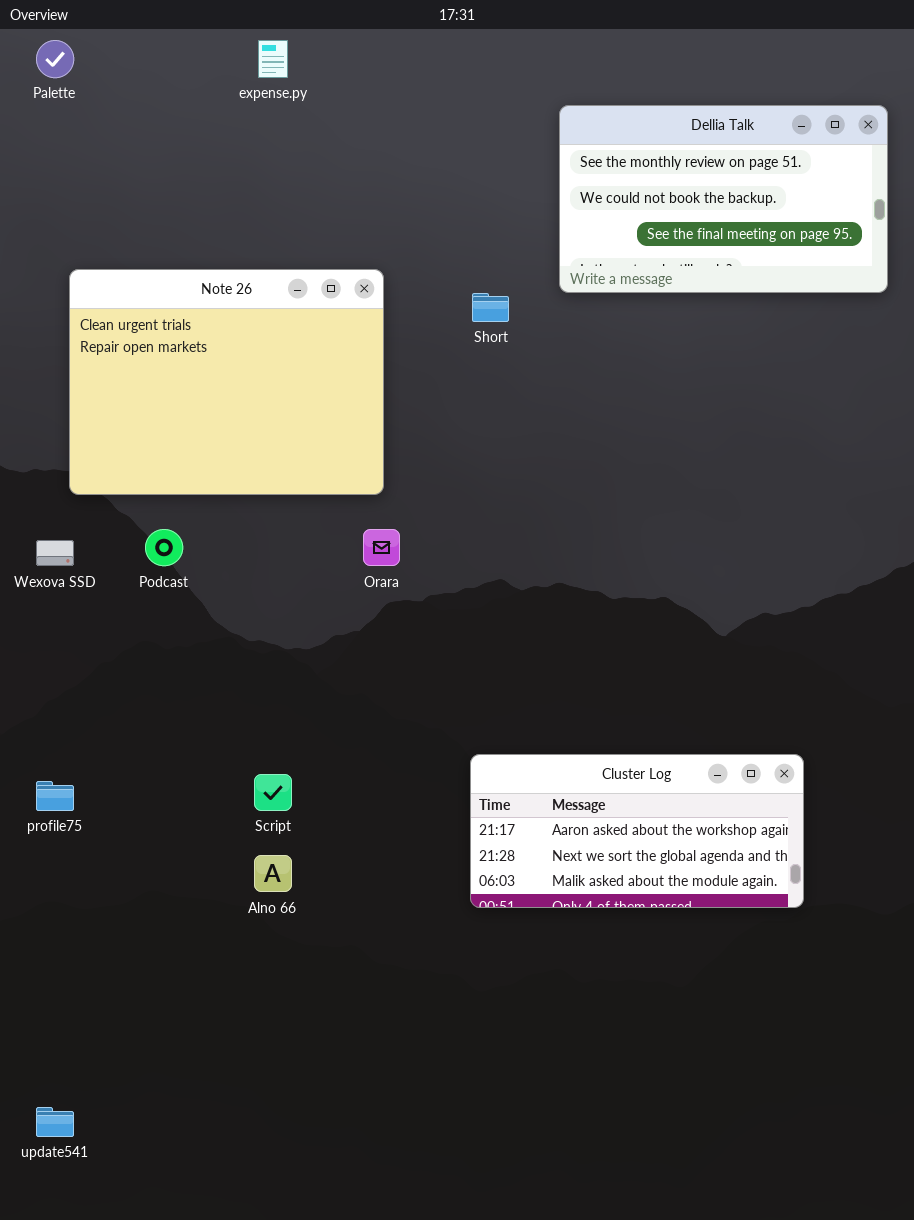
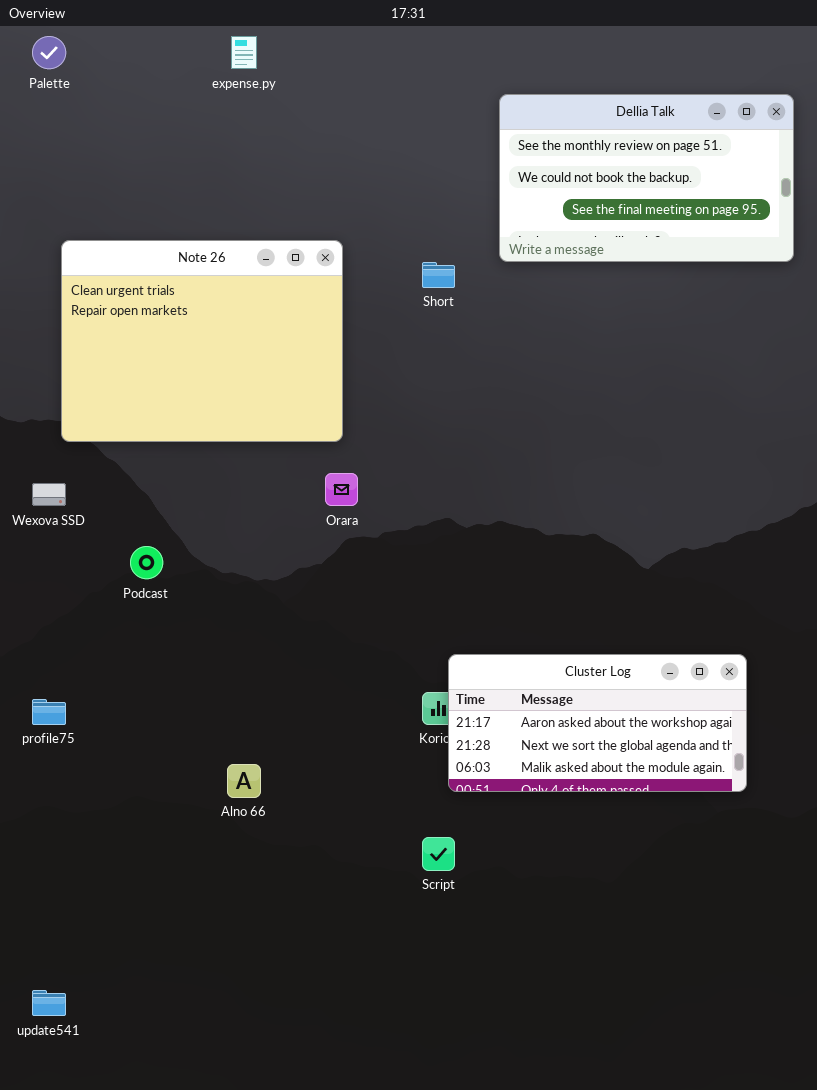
Podcast: [145,529,183,566] -> [130,546,163,579], moved
Cluster Log: [470,754,804,908] -> [448,654,747,792], moved
Script: [254,774,292,811] -> [422,837,455,871], moved

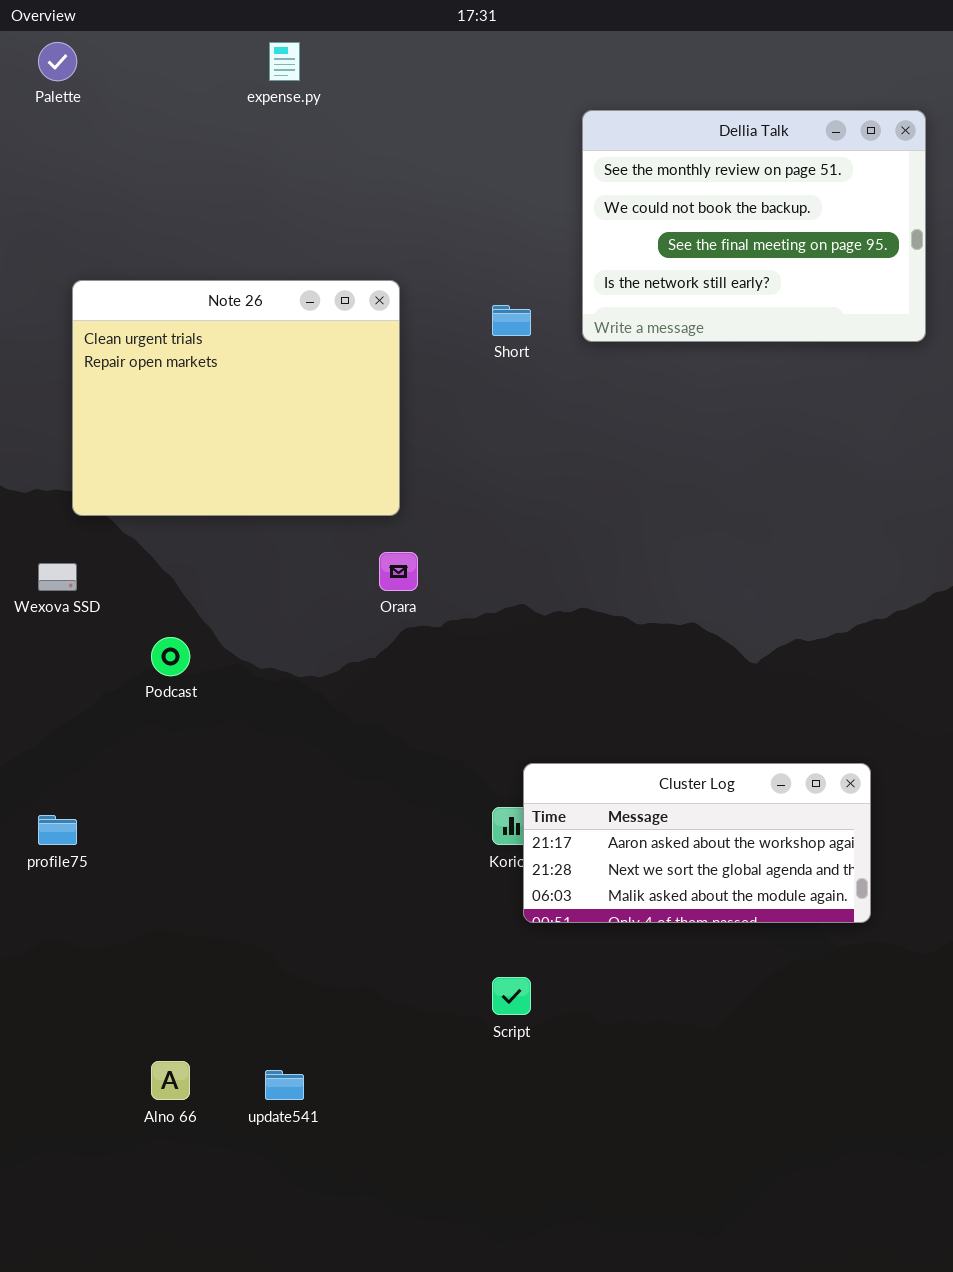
Dellia Talk: [499,94,794,262] -> [582,110,926,342], resized
Alno 66: [227,764,261,798] -> [151,1061,190,1100], moved
update541: [32,990,66,1016] -> [265,1070,304,1100], moved

